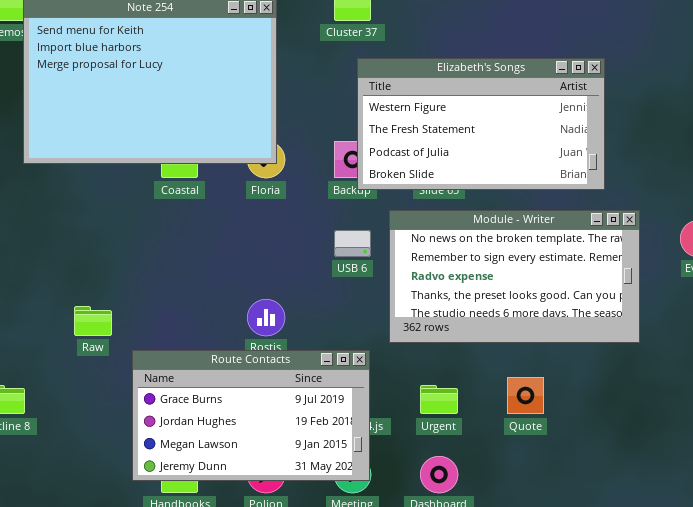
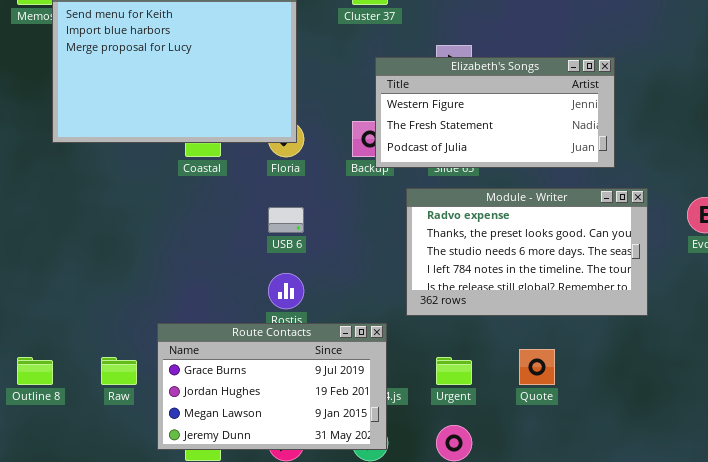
Elizabeth's Songs: [357,58,605,190] -> [375,57,615,168], resized
Module - Writer: [389,210,640,343] -> [406,188,648,316], scrolled down 2 rows
USB 6: [334,230,371,257] -> [268,207,304,233], moved
Raw: [74,306,112,336] -> [101,357,137,385], moved

